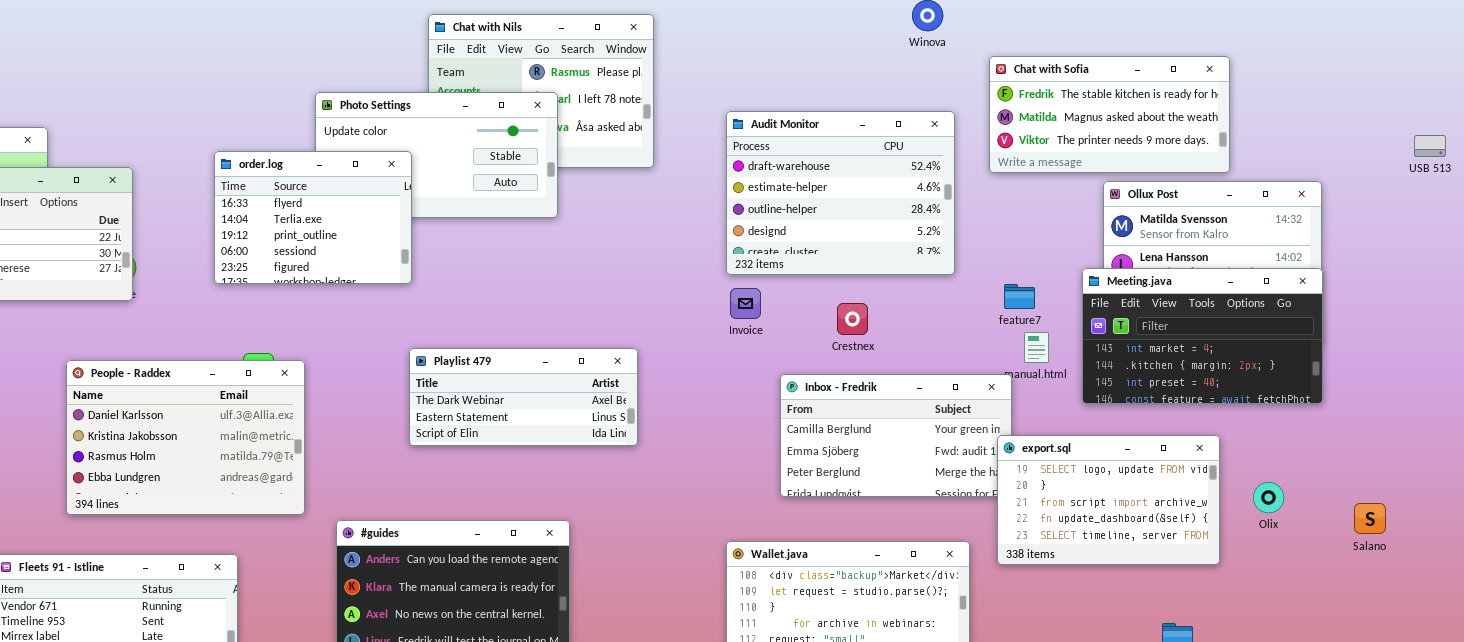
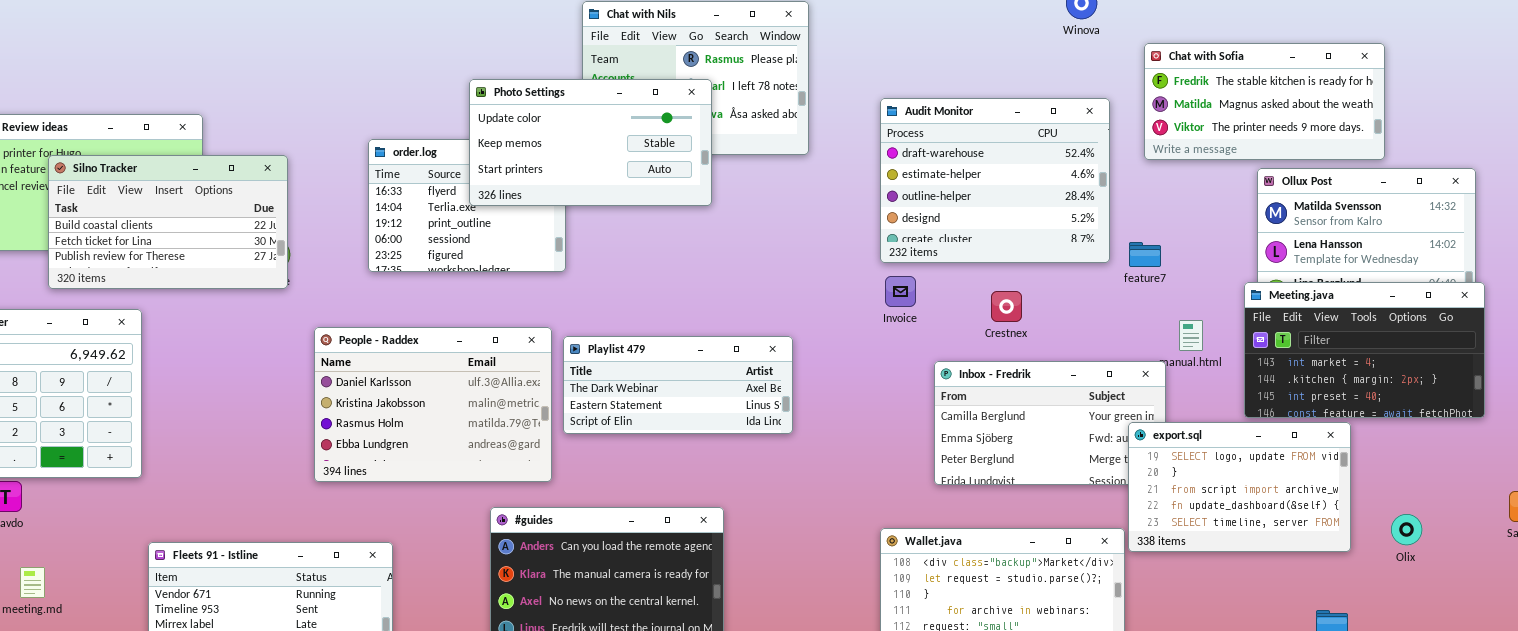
Photo Settings: [315,92,558,218] -> [469,79,712,206], raised
Meeting.java: [1082,268,1323,404] -> [1244,282,1485,418], moved
feature7: [1004,284,1035,309] -> [1129,242,1161,267], moved
People - Raddex: [66,360,305,515] -> [314,327,552,482], moved
export.sql: [997,435,1220,565] -> [1128,422,1351,552], moved
Olix: [1253,482,1284,513] -> [1391,514,1422,545], moved

